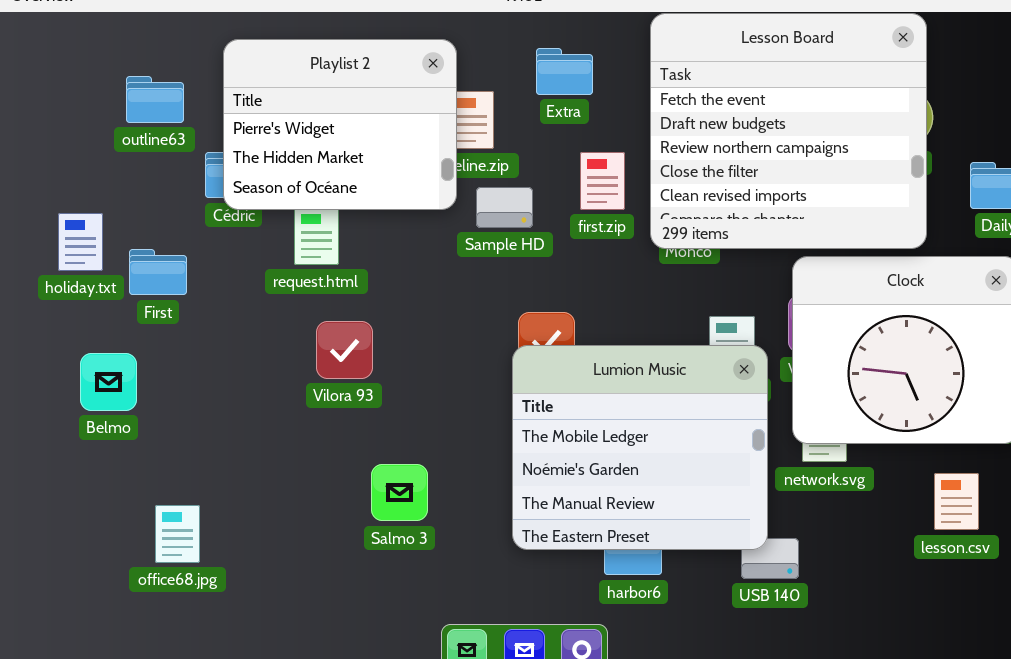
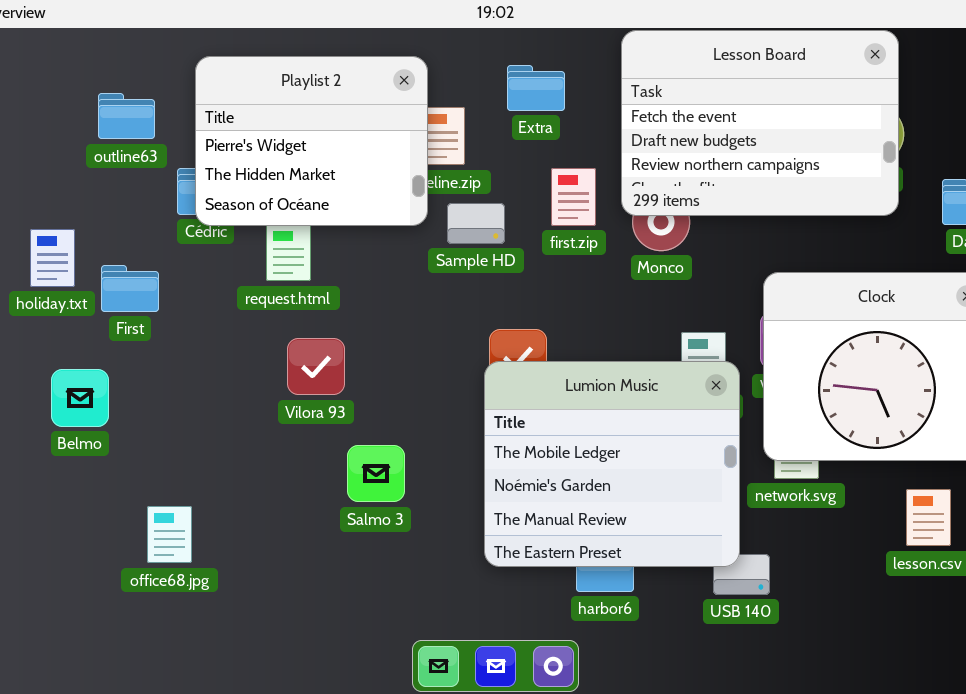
Lesson Board: [650,13,927,249] -> [621,30,899,216], resized
Salmo 3: [371,464,428,521] -> [347,445,405,502], moved
office68.jpg: [155,505,200,563] -> [147,506,192,563], moved

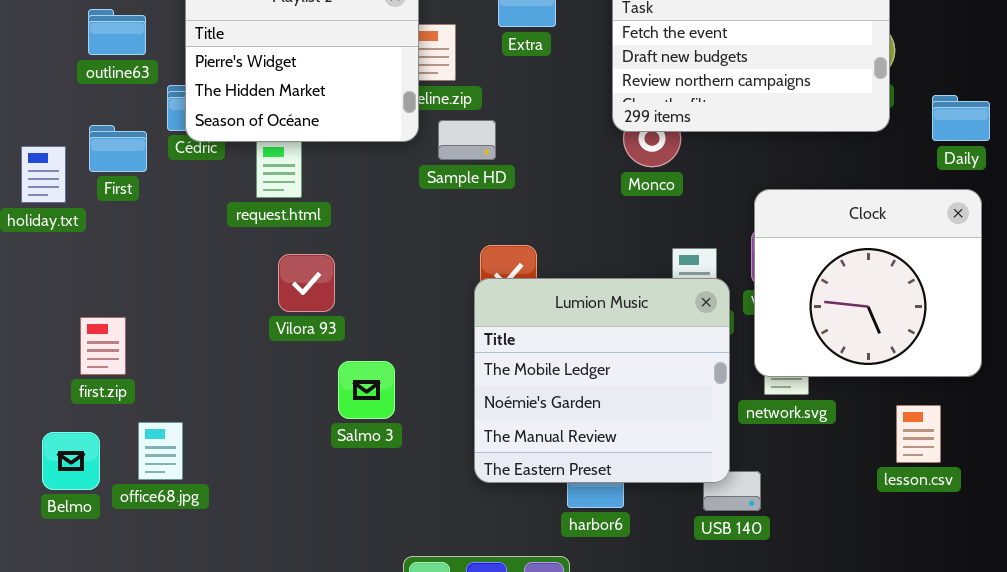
first.zip: [551,168,596,226] -> [80,317,126,375], moved
First: [101,265,159,312] -> [89,125,147,172], moved
Belmo: [51,369,109,427] -> [42,432,100,490], moved

